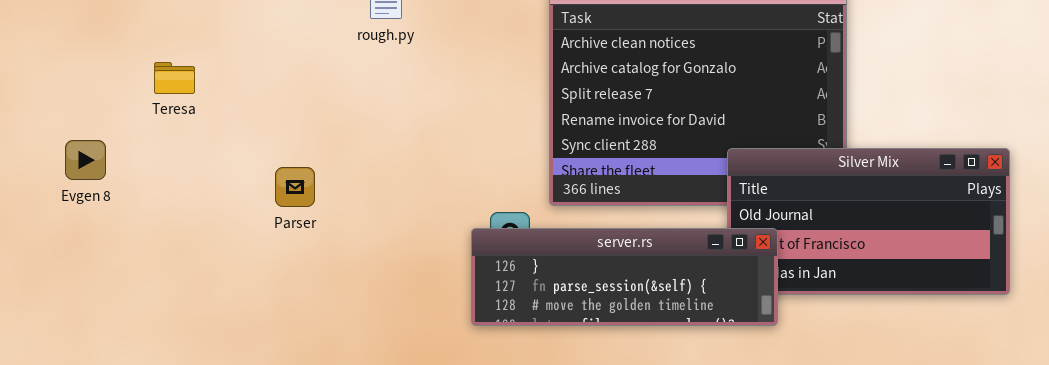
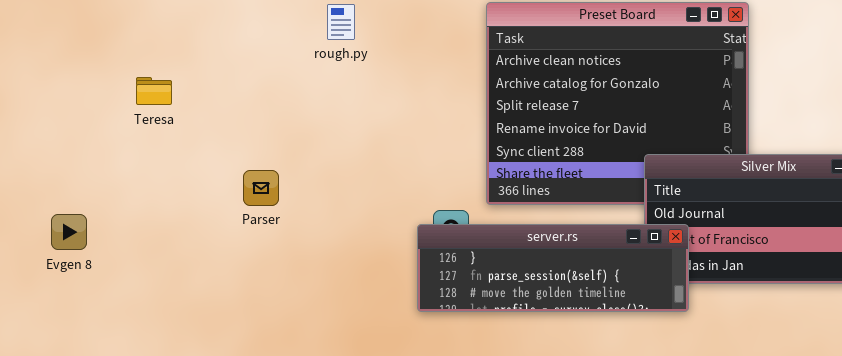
Evgen 8: [65,140,106,180] -> [51,214,87,250], moved

